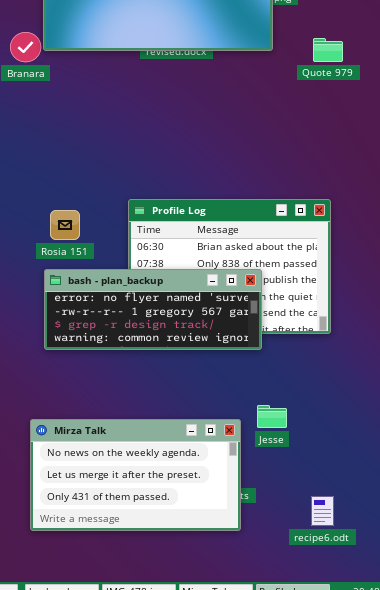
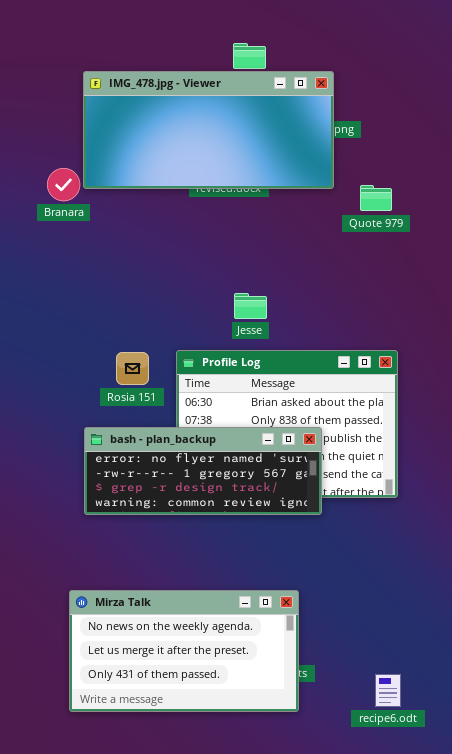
Quote 979: [313,38,343,62] -> [360,185,392,211], moved
Rosia 151: [50,210,80,240] -> [116,352,149,385], moved
Jesse: [257,405,287,428] -> [234,293,267,319], moved

